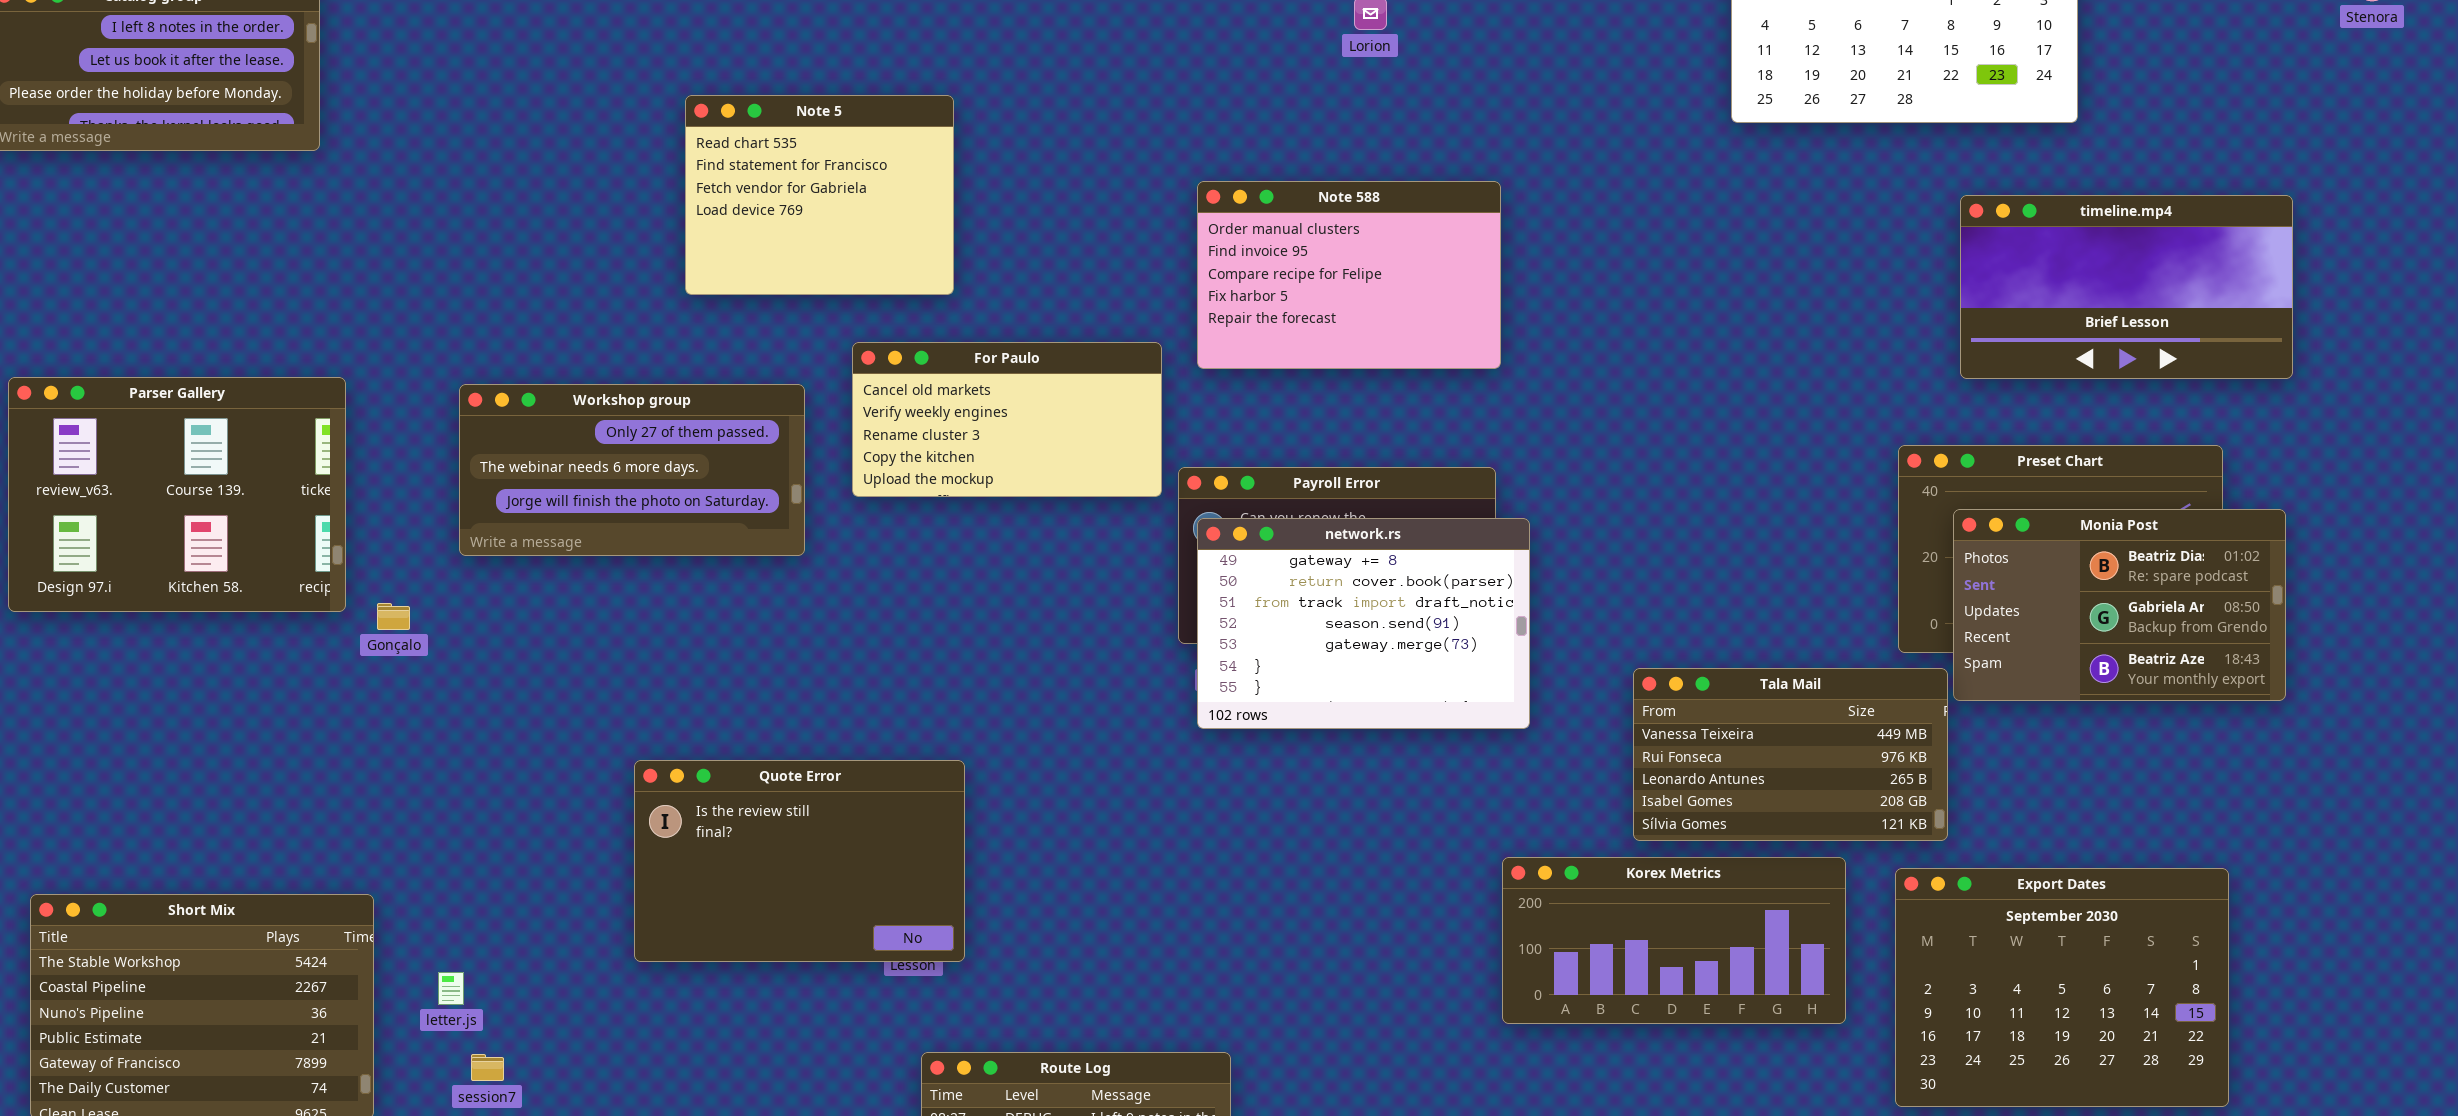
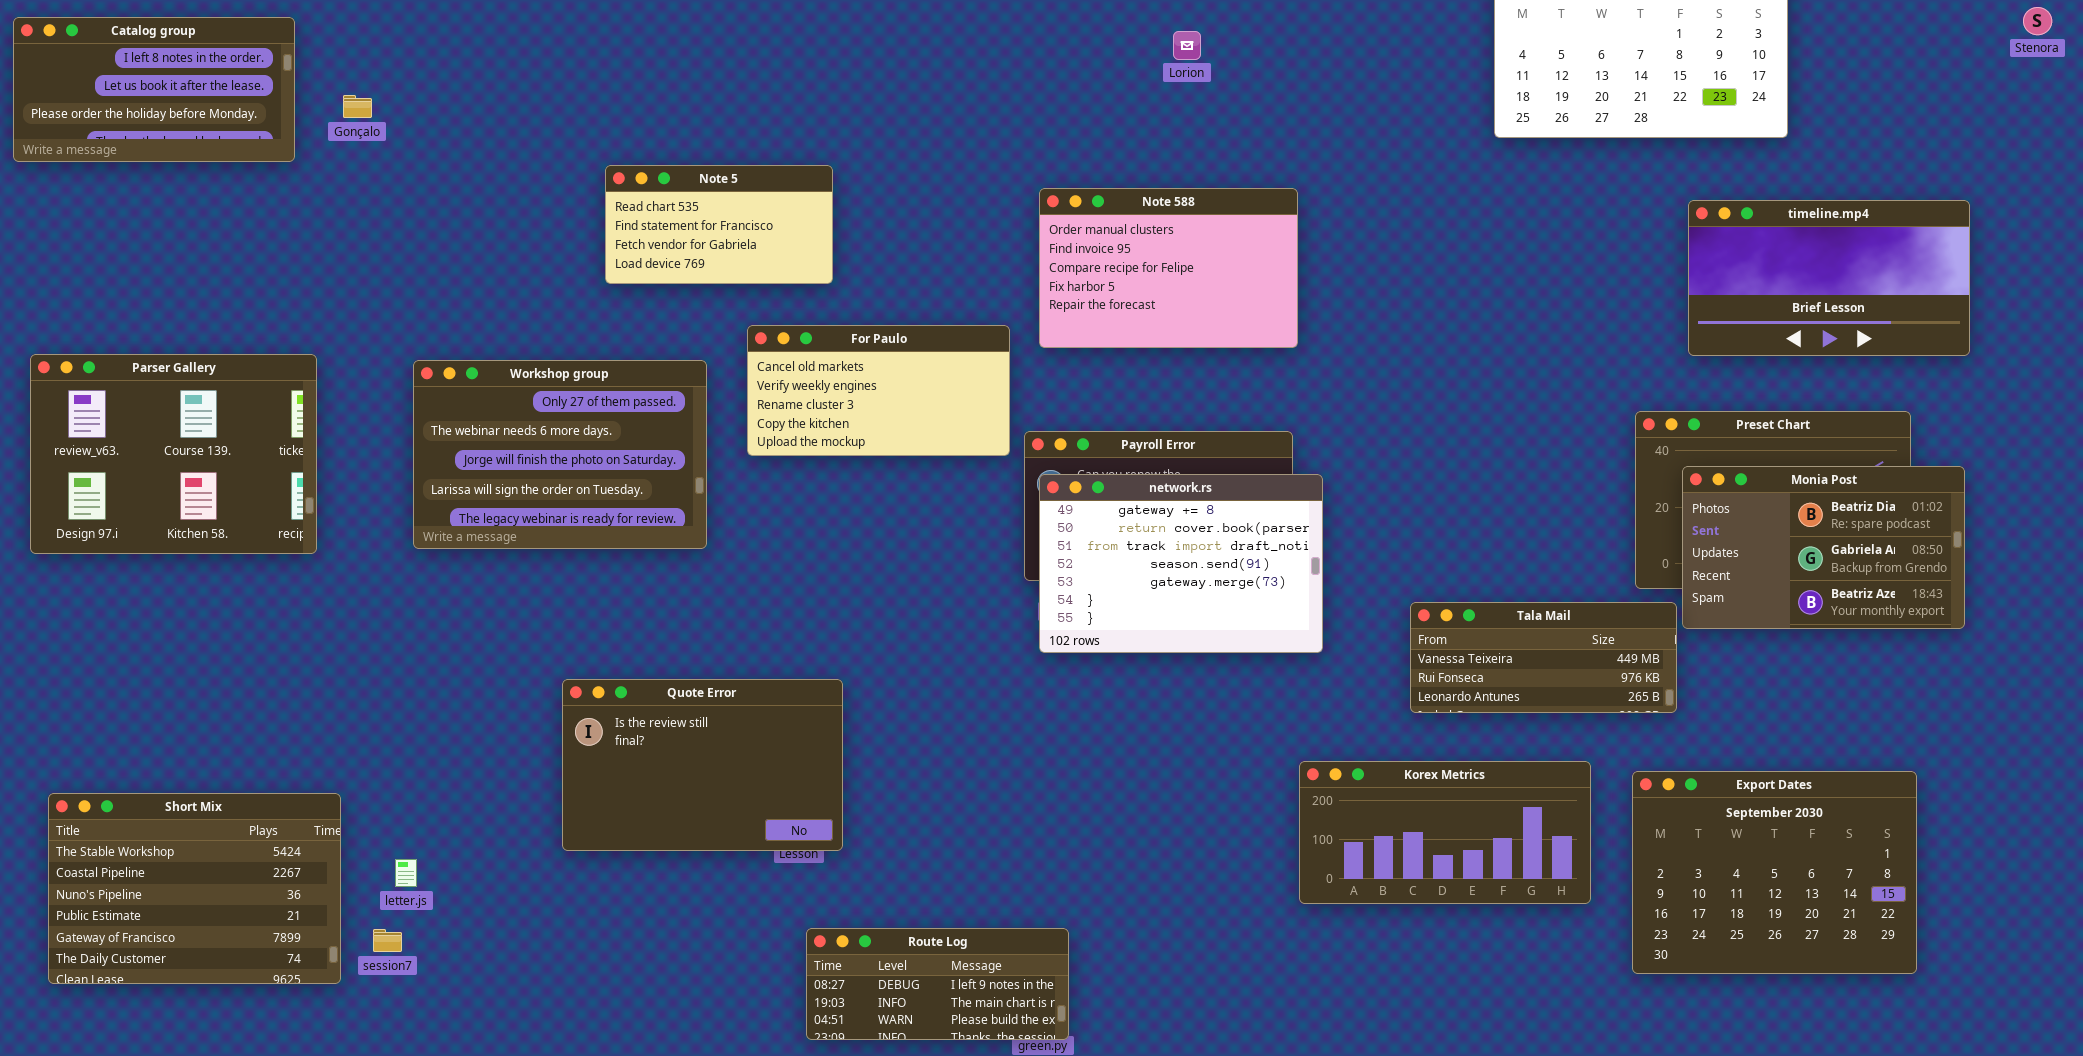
Note 5: [685,95,954,295] -> [605,165,833,284], resized
Workshop group: [459,384,805,556] -> [413,360,707,549], resized
Gonçalo: [377,603,410,630] -> [343,95,372,118], moved
Tala Mail: [1633,668,1948,841] -> [1410,602,1677,713], resized
session7: [471,1054,504,1081] -> [373,929,402,952], moved

